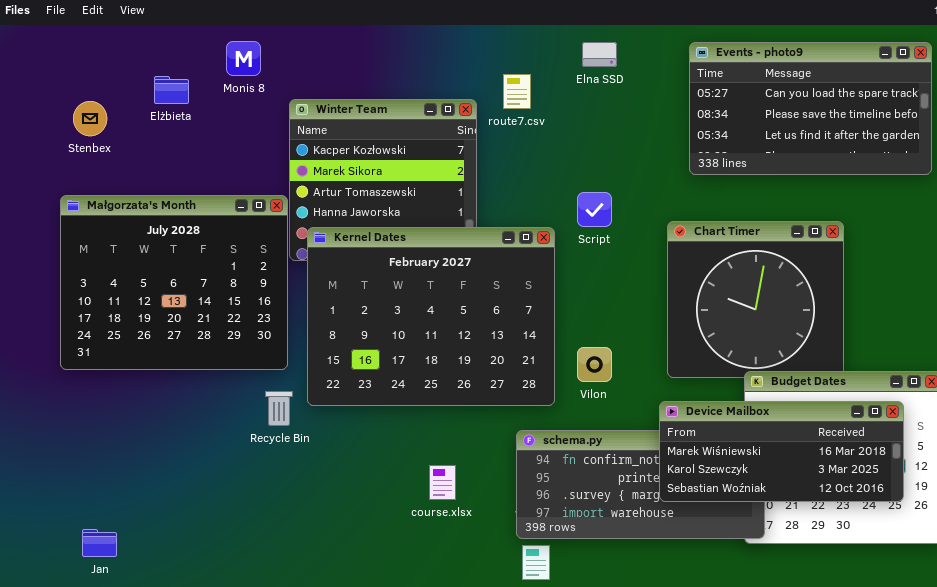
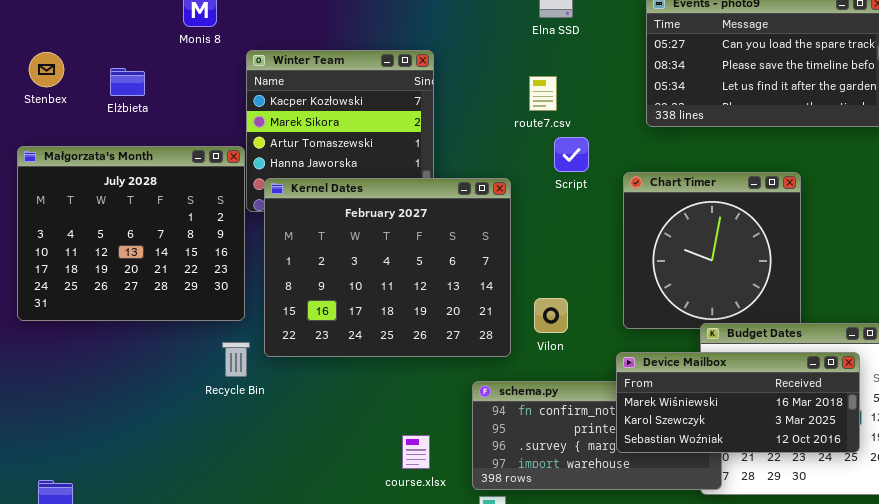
route7.csv: [503,74,531,109] -> [529,76,557,111], moved
Elżbieta: [154,76,189,104] -> [110,68,145,96], moved
Script: [577,192,612,227] -> [554,137,589,172], moved
course.xlsx: [429,465,456,500] -> [402,435,430,469], moved

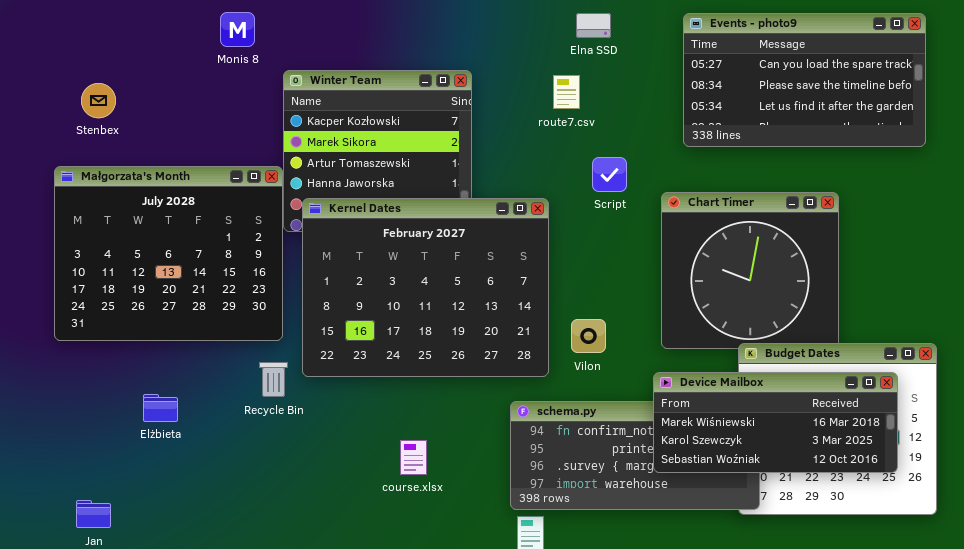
Stenbex: [29,52,64,87] -> [81,83,116,118], moved
Elżbieta: [110,68,145,96] -> [143,394,178,422], moved
route7.csv: [529,76,557,111] -> [553,75,580,109], moved
course.xlsx: [402,435,430,469] -> [400,440,427,475], moved

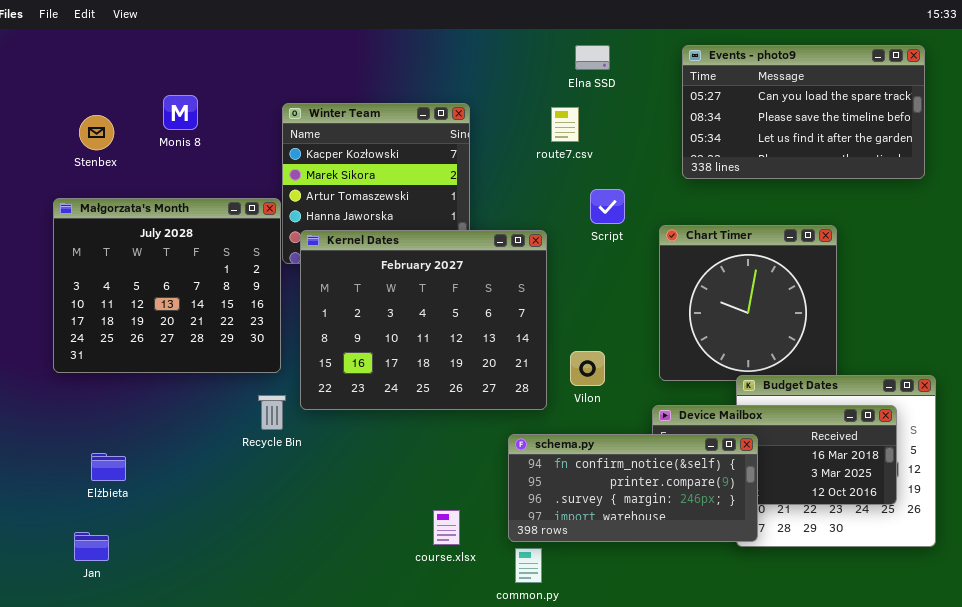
Monis 8: [220,12,255,47] -> [163,95,198,130], moved
Elżbieta: [143,394,178,422] -> [91,453,126,481], moved
schema.py: [510,401,760,510] -> [508,434,758,542], raised
course.xlsx: [400,440,427,475] -> [433,510,460,545], moved

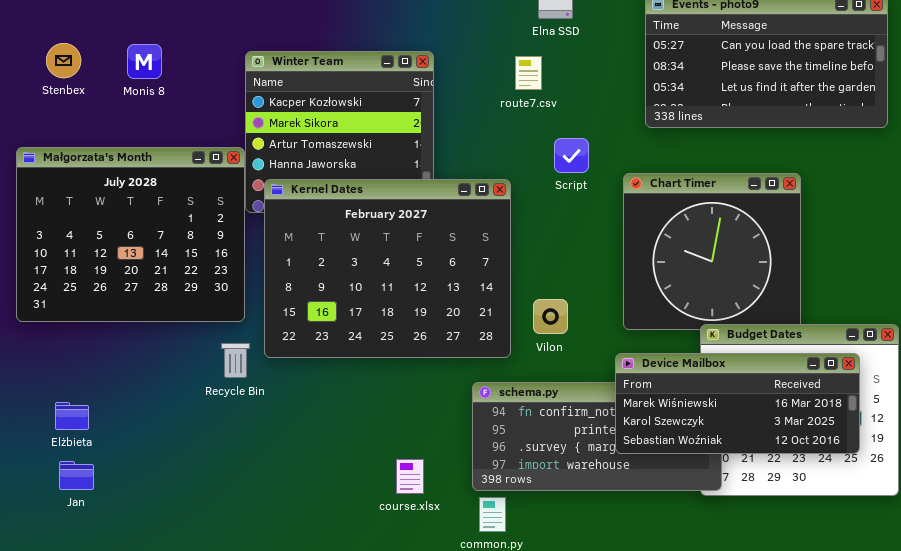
Stenbex: [79,115,114,150] -> [46,43,81,78], moved
Device Mailbox: [652,405,897,505] -> [615,353,860,454], raised
Jan: [74,532,109,561] -> [59,461,94,490], moved

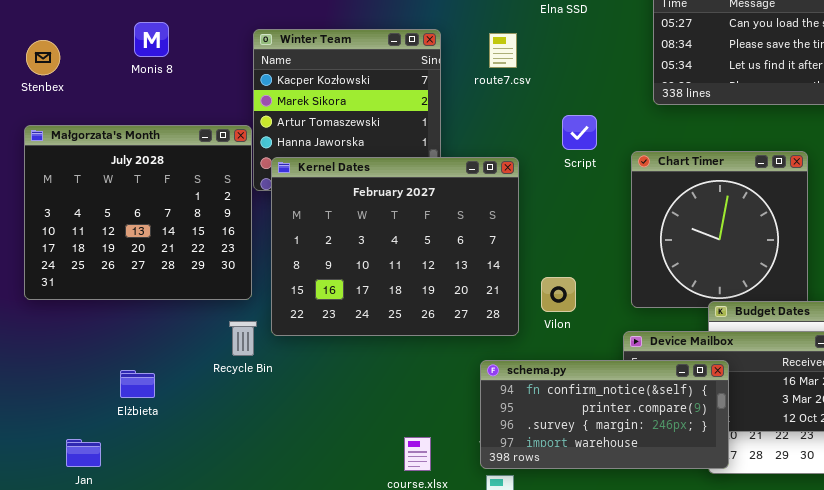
Stenbex: [46,43,81,78] -> [26,40,60,75], moved
route7.csv: [515,56,542,90] -> [489,33,517,68], moved
schema.py: [472,382,722,491] -> [480,360,729,469], raised
Elżbieta: [55,402,89,430] -> [120,370,155,398], moved

